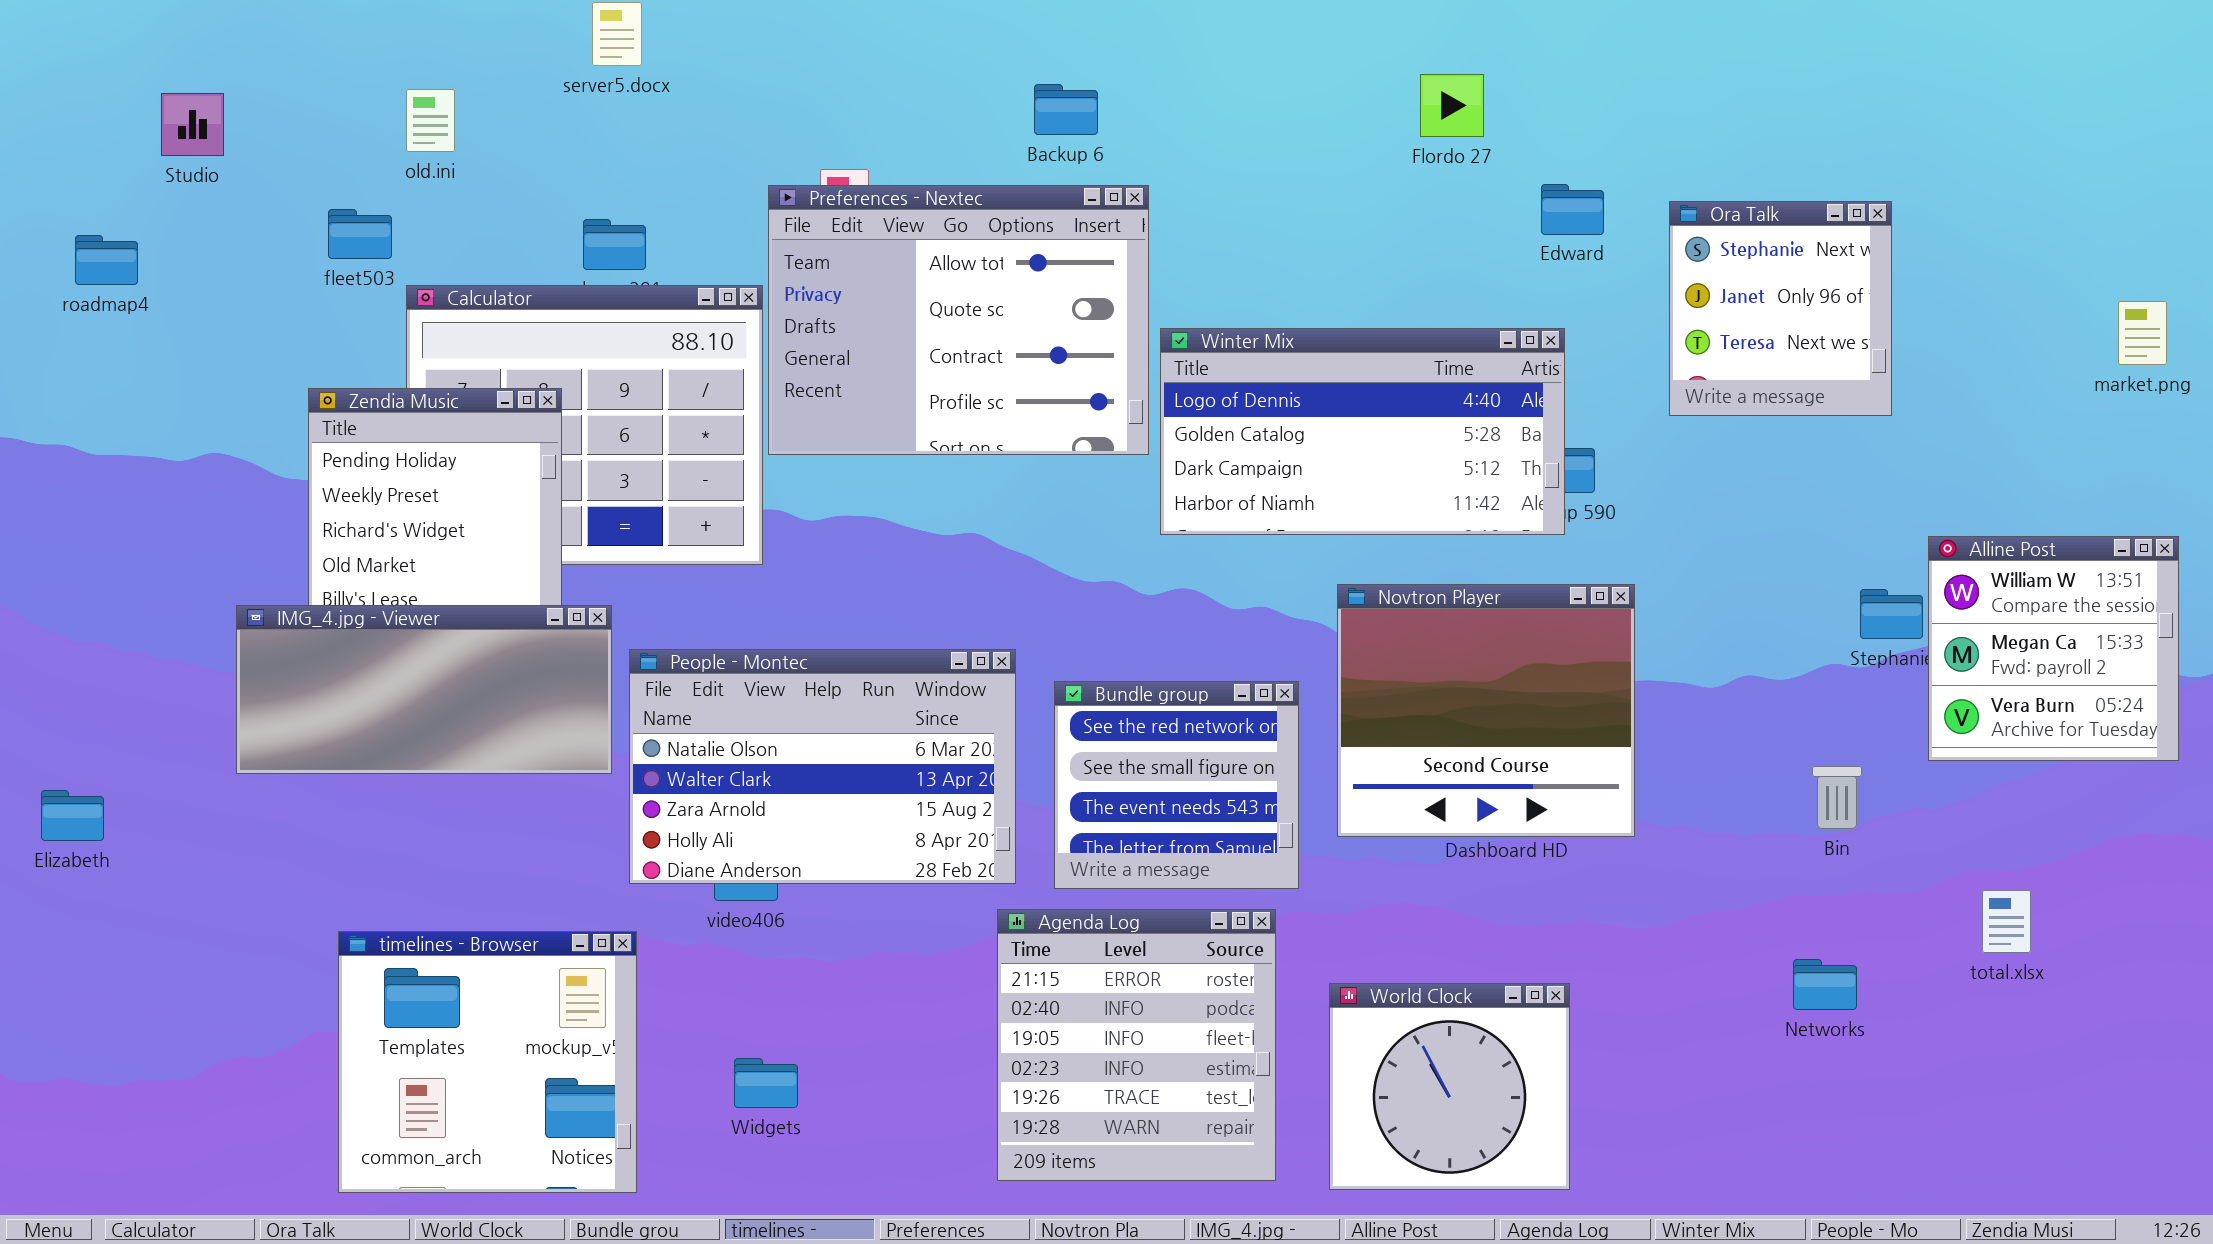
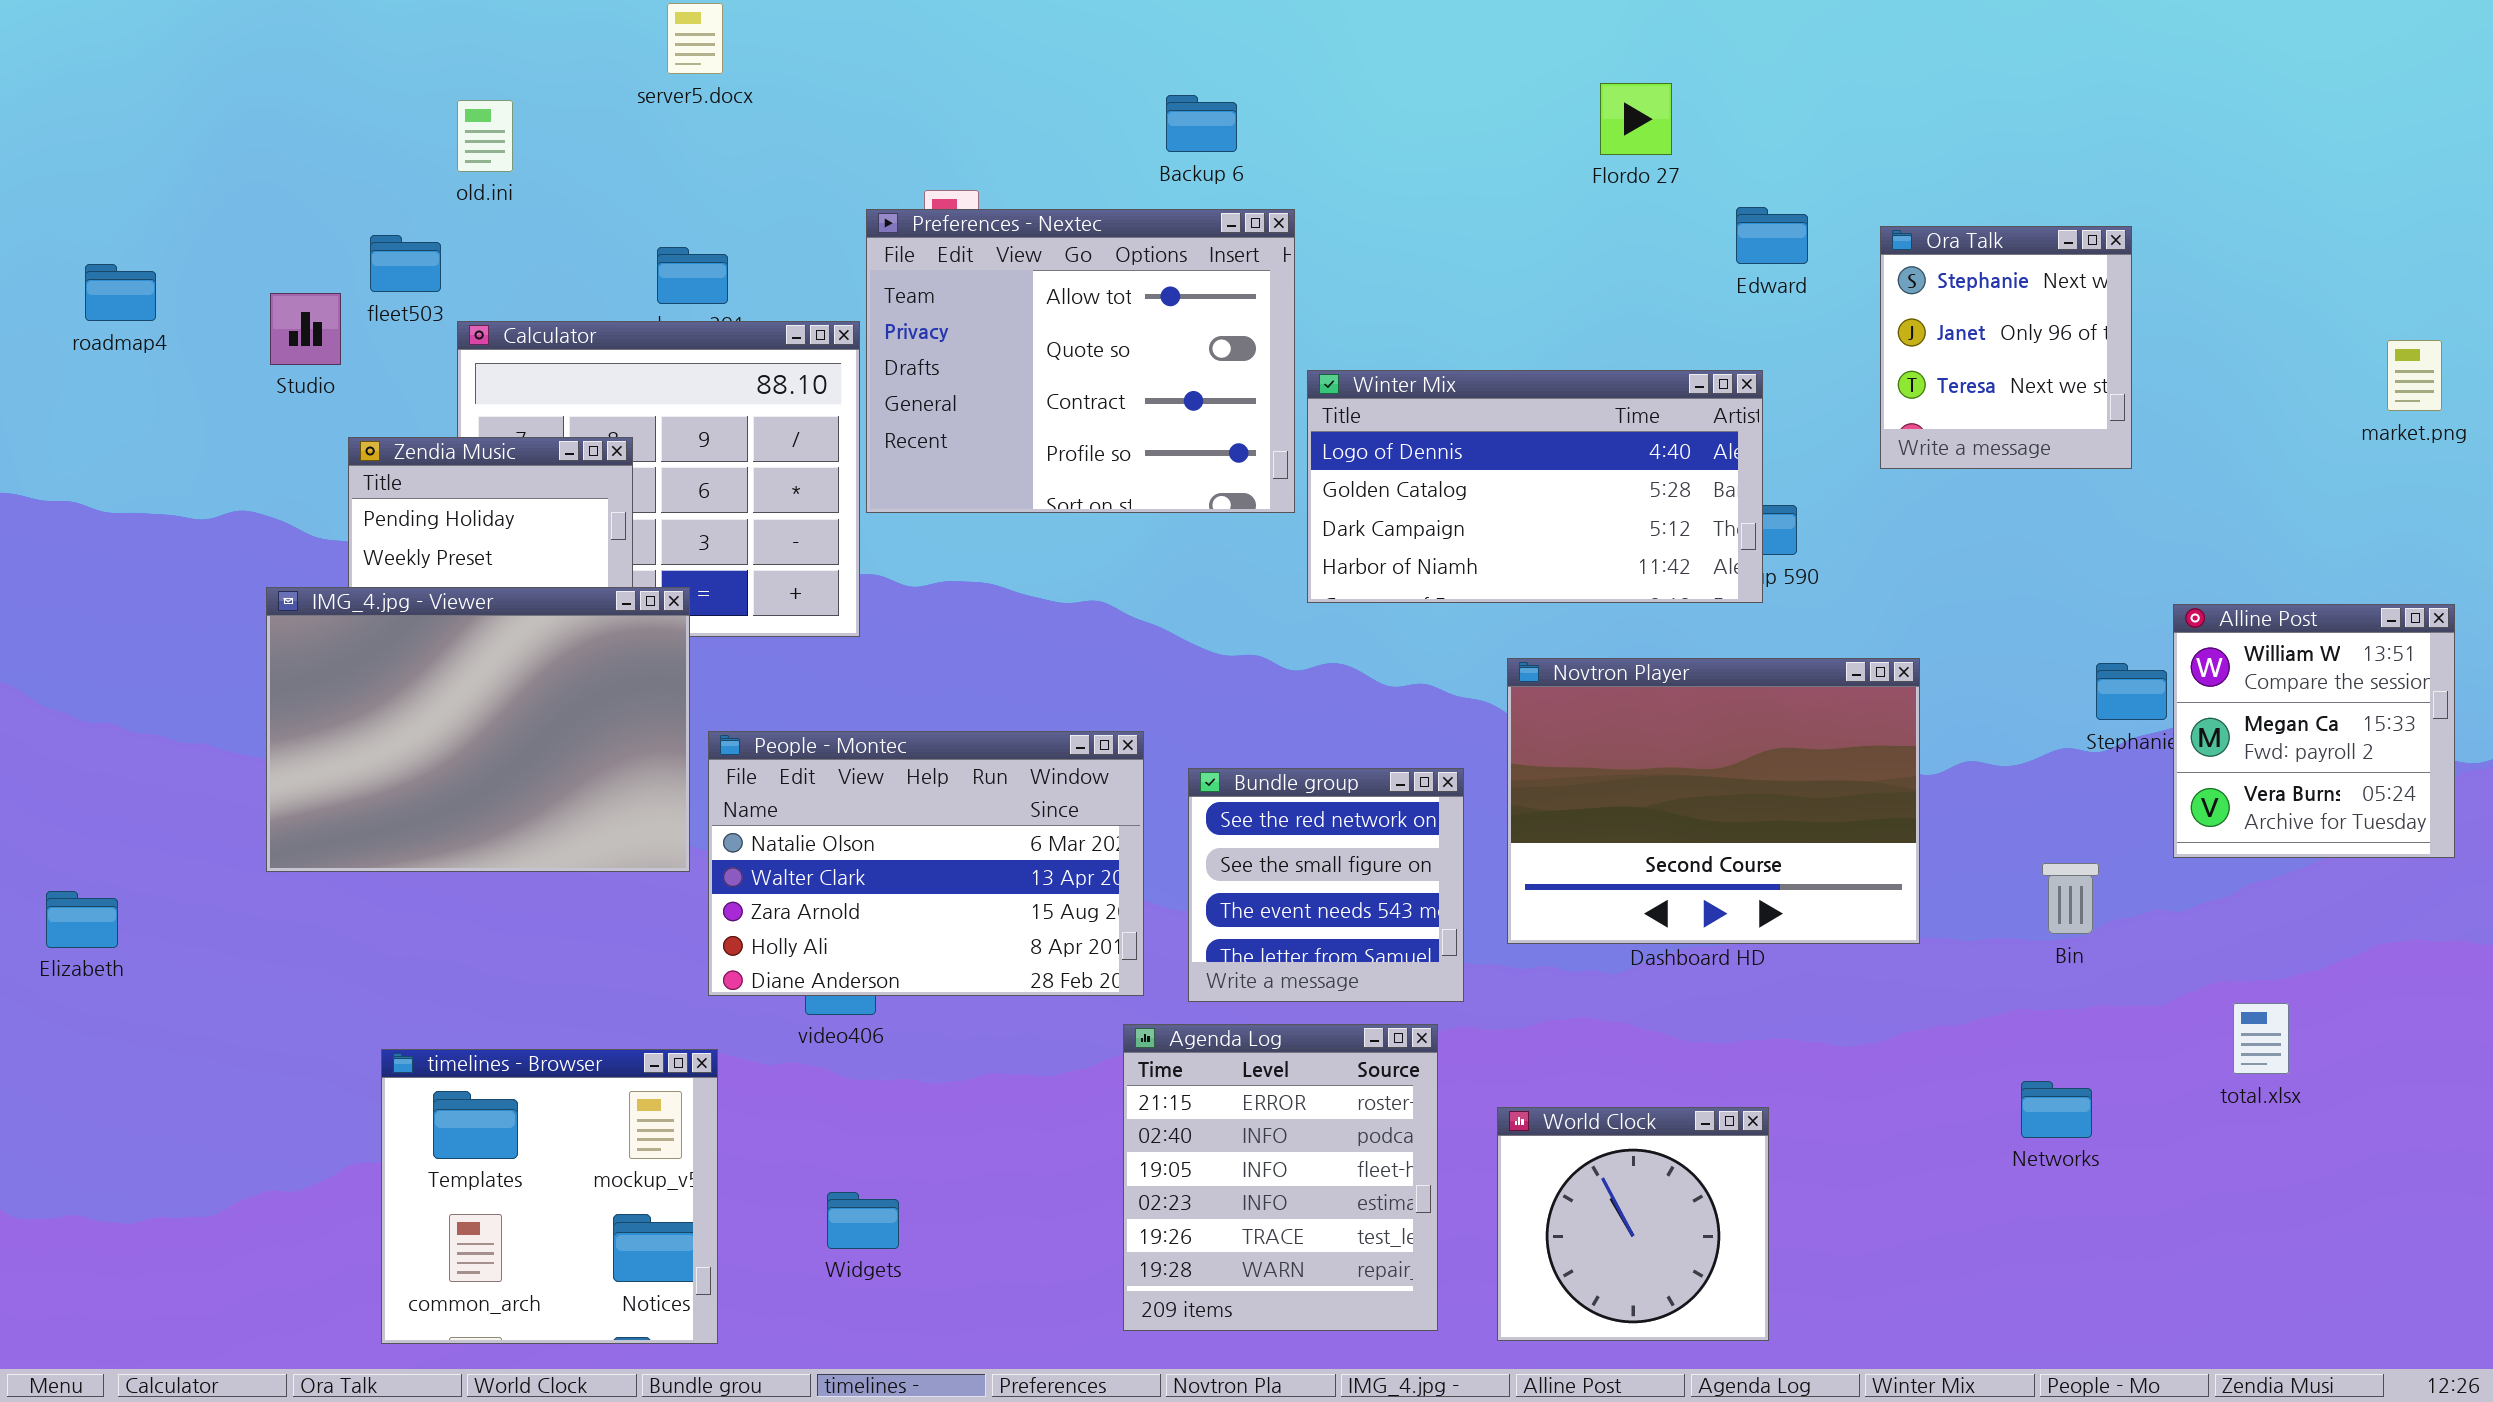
Studio: [161,93,224,156] -> [270,293,341,365], moved
Novtron Player: [1337,584,1635,837] -> [1507,658,1920,944], resized
IMG_4.jpg - Viewer: [236,605,612,774] -> [266,587,690,872], resized

